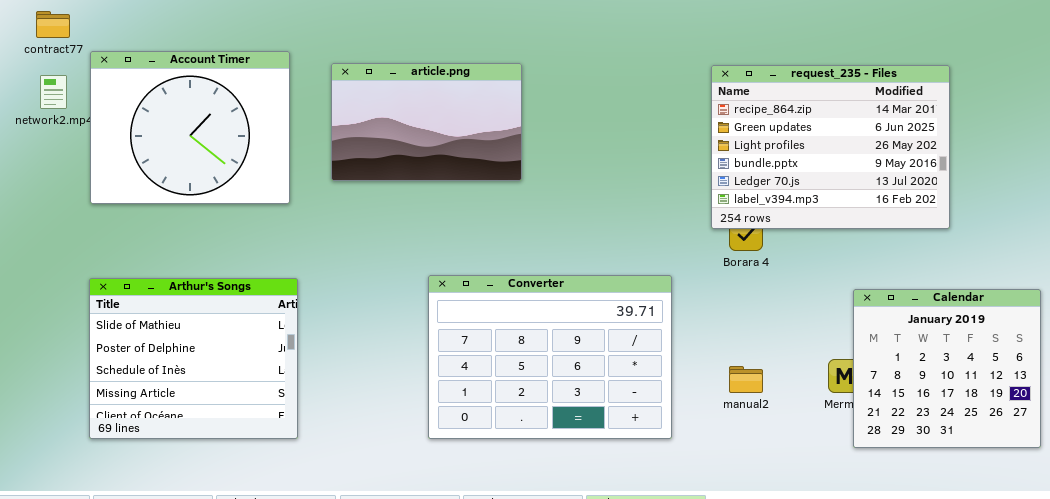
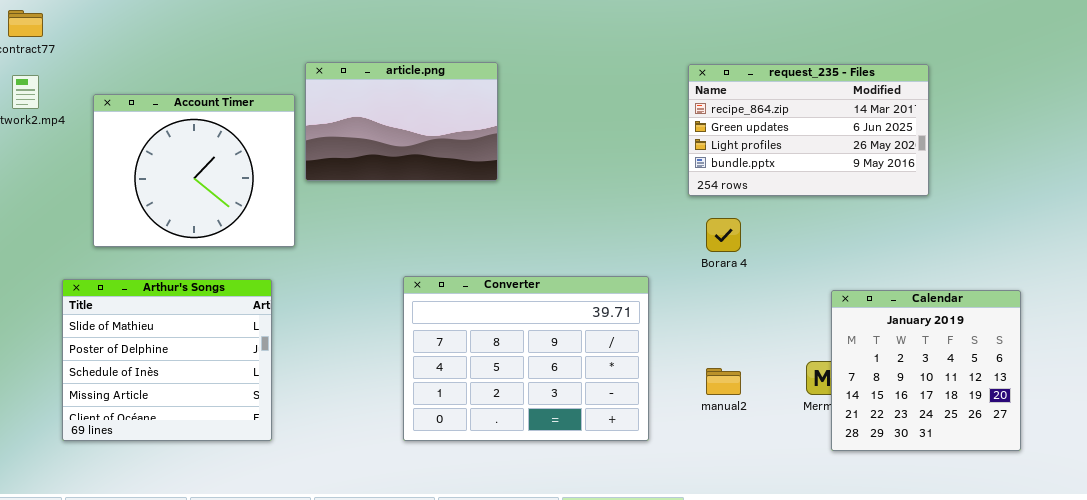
Account Timer: [90,51,290,204] -> [93,94,295,247], moved
request_235 - Files: [711,65,950,229] -> [688,64,929,196], resized

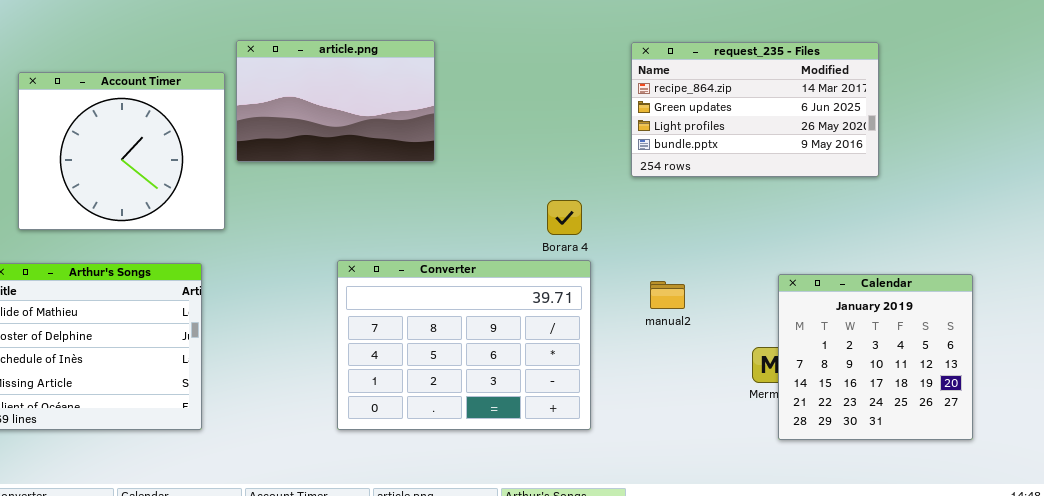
Borara 4: [706,218,741,252] -> [547,200,582,235], moved
manual2: [706,368,741,395] -> [650,281,685,309], moved

